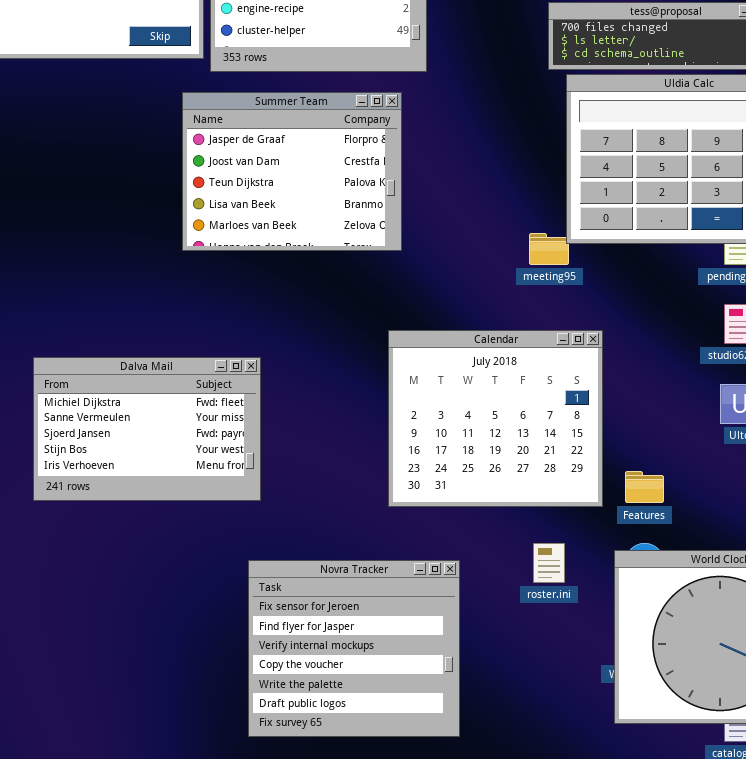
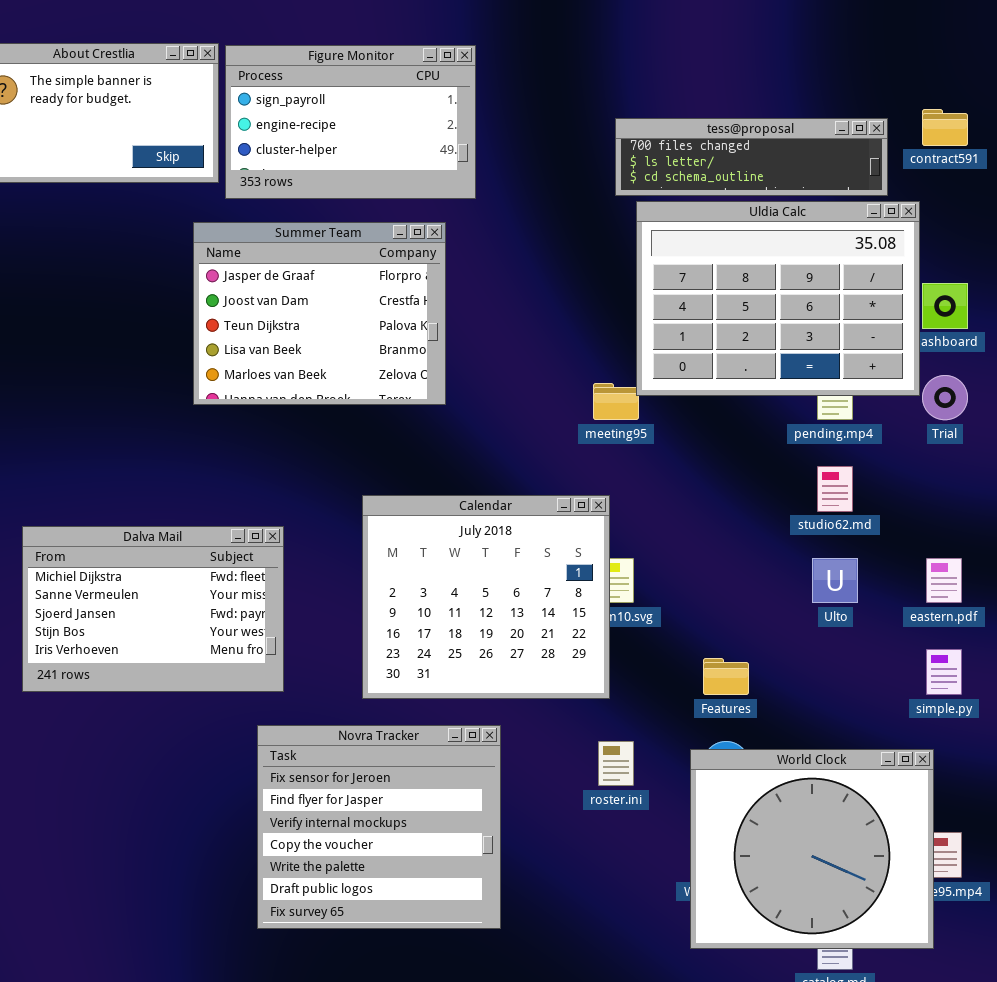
Calendar: [388,330,603,507] -> [362,495,610,699], moved
Novra Tracker: [248,560,460,737] -> [257,725,501,929], moved

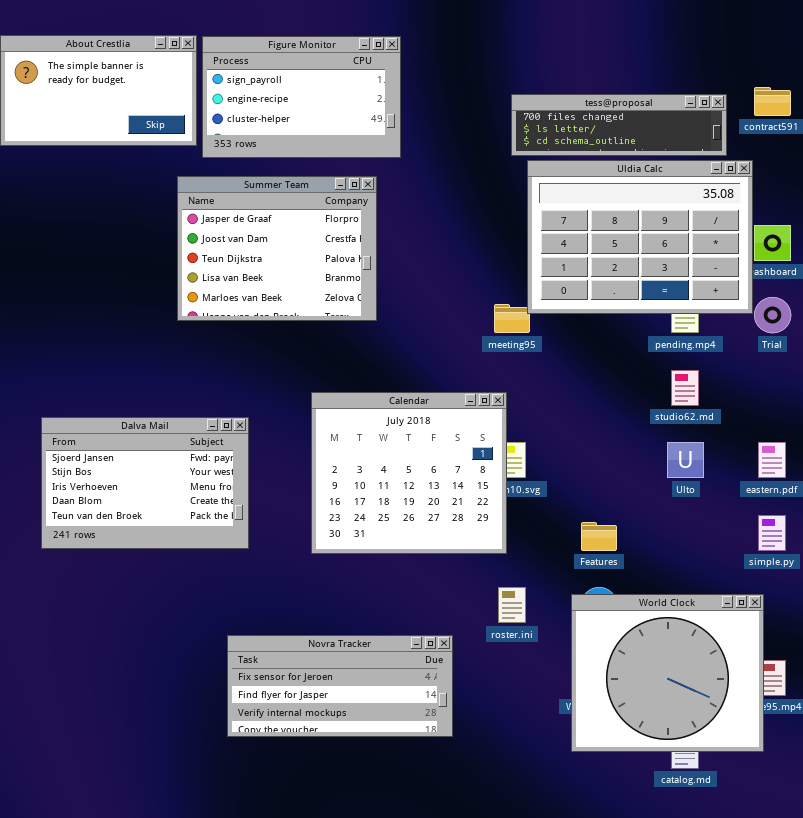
Dalva Mail: [22,526,284,692] -> [41,417,249,549], scrolled down 2 rows
Novra Tracker: [257,725,501,929] -> [227,635,453,737], resized

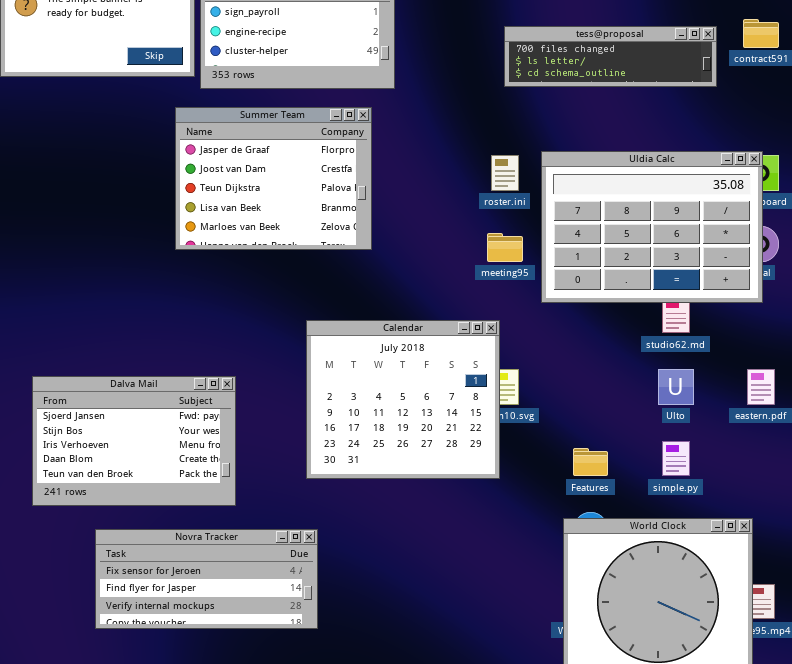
Uldia Calc: [527,160,753,314] -> [541,151,763,303], moved
Dalva Mail: [41,417,249,549] -> [32,376,236,506], moved
simple.py: [758,515,786,551] -> [662,441,690,476], moved
roster.ini: [498,587,526,623] -> [491,155,519,191], moved
Novra Tracker: [227,635,453,737] -> [95,529,318,629], moved

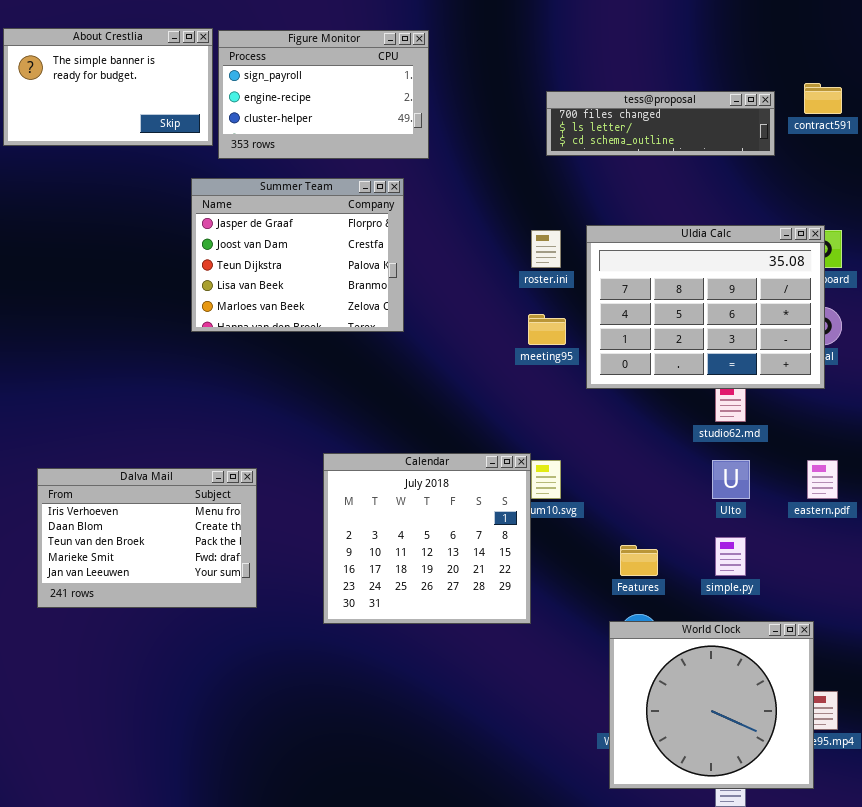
Calendar: [306,320,500,479] -> [323,453,531,624], moved
Dalva Mail: [32,376,236,506] -> [37,468,257,608], scrolled down 2 rows
Novra Tracker: [95,529,318,629] -> none, closed

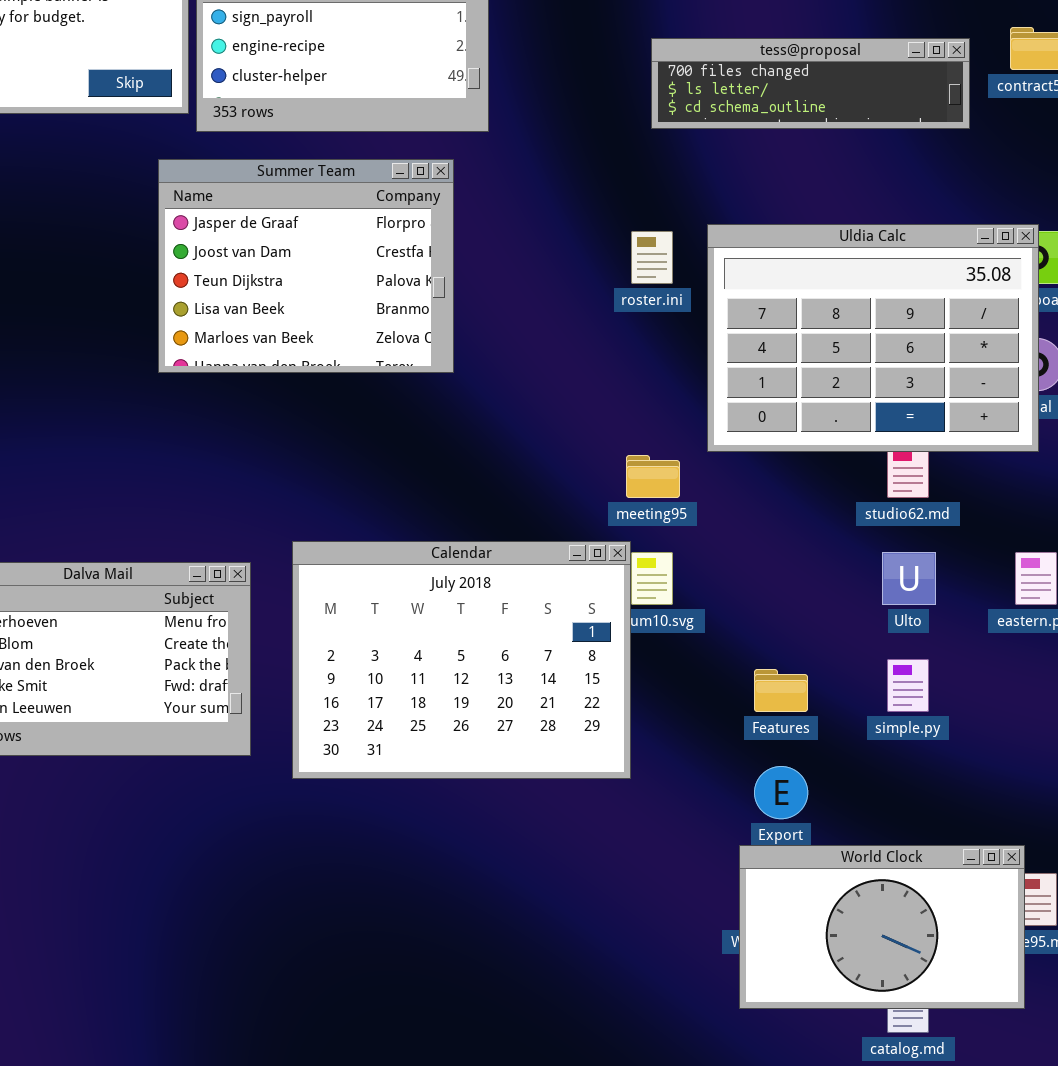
meeting95: [528,314,566,345] -> [626,455,680,498], moved
Calendar: [323,453,531,624] -> [292,541,631,779], resized
World Clock: [609,621,814,789] -> [739,845,1025,1009], resized

